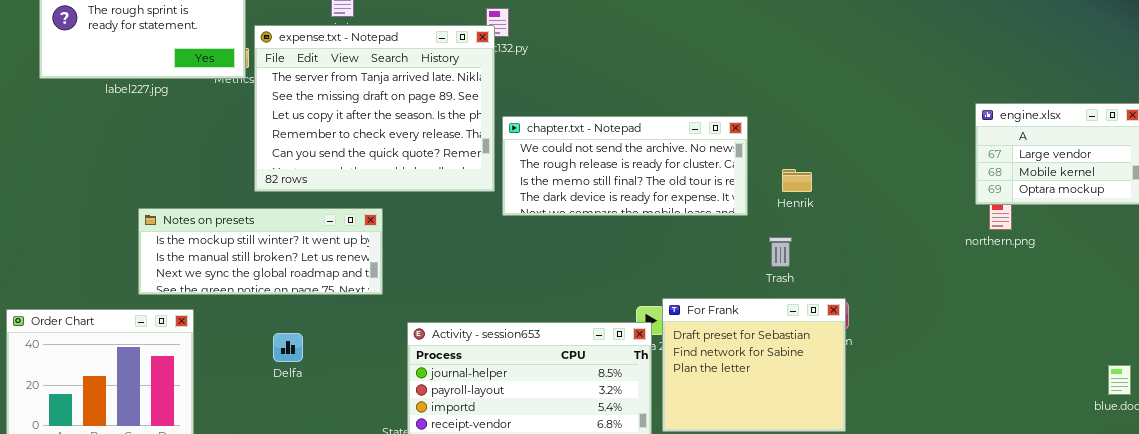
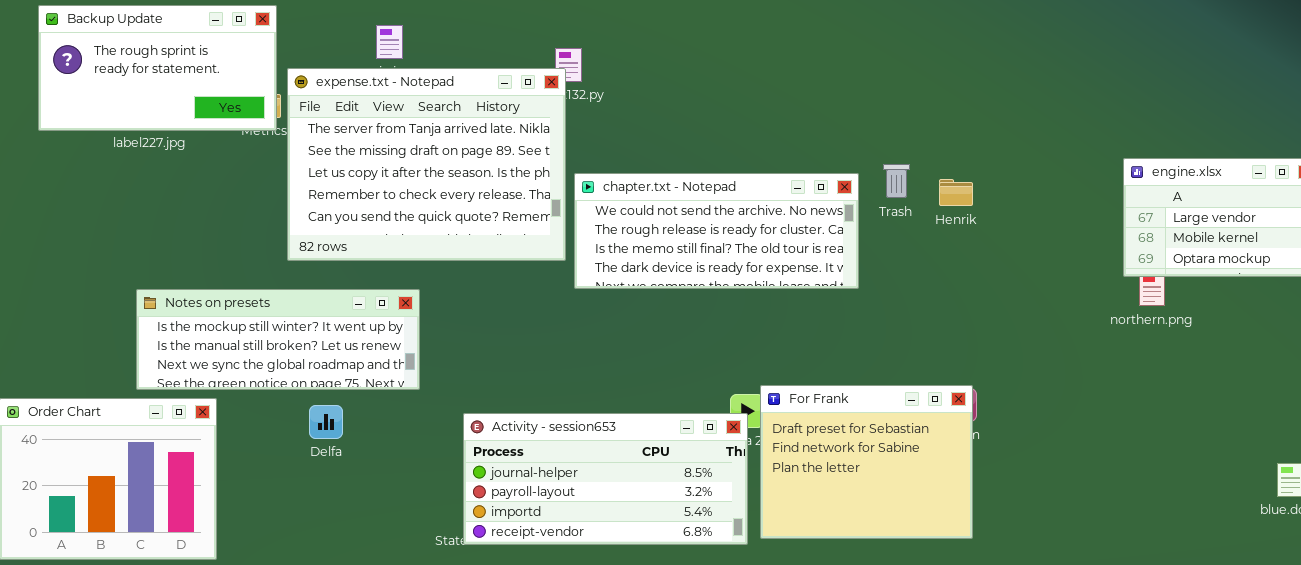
Henrik: [782,169,812,192] -> [939,179,973,206], moved
Notes on presets: [138,208,383,295] -> [136,289,420,390], moved
Trash: [769,237,792,267] -> [883,164,910,198], moved
Delfa: [273,333,303,362] -> [309,405,343,439], moved

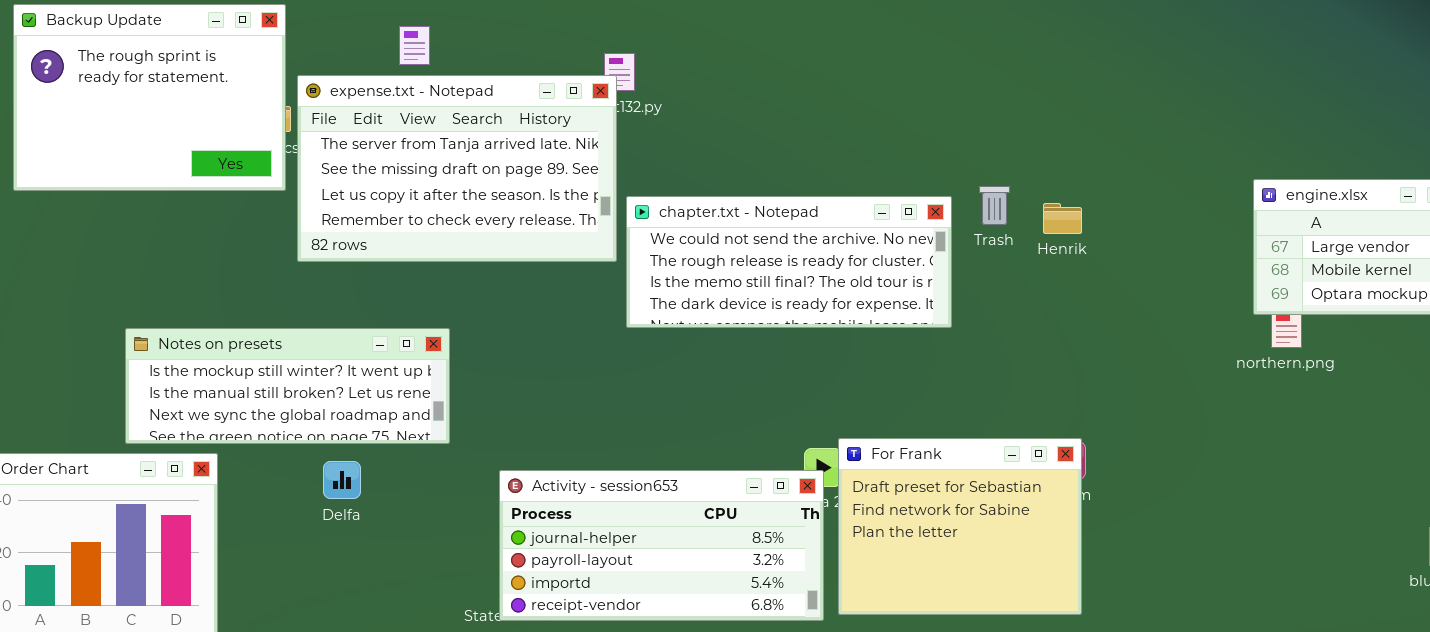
Backup Update: [38,5,277,131] -> [13,4,286,191], resized
expense.txt - Notepad: [287,68,566,261] -> [297,75,617,262], resized

